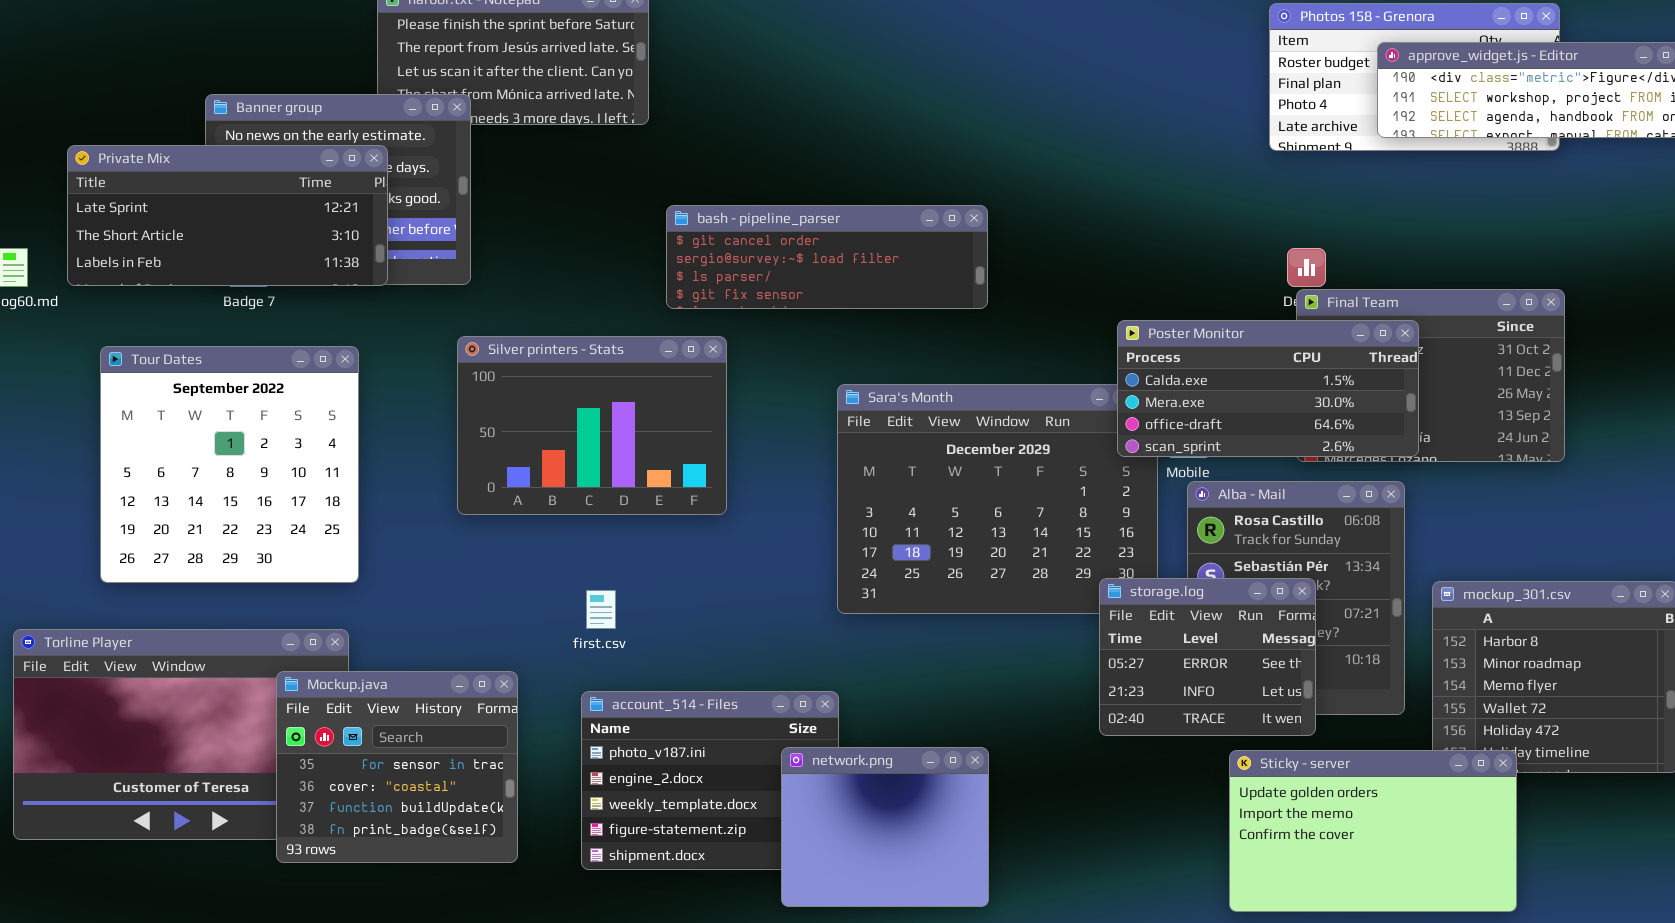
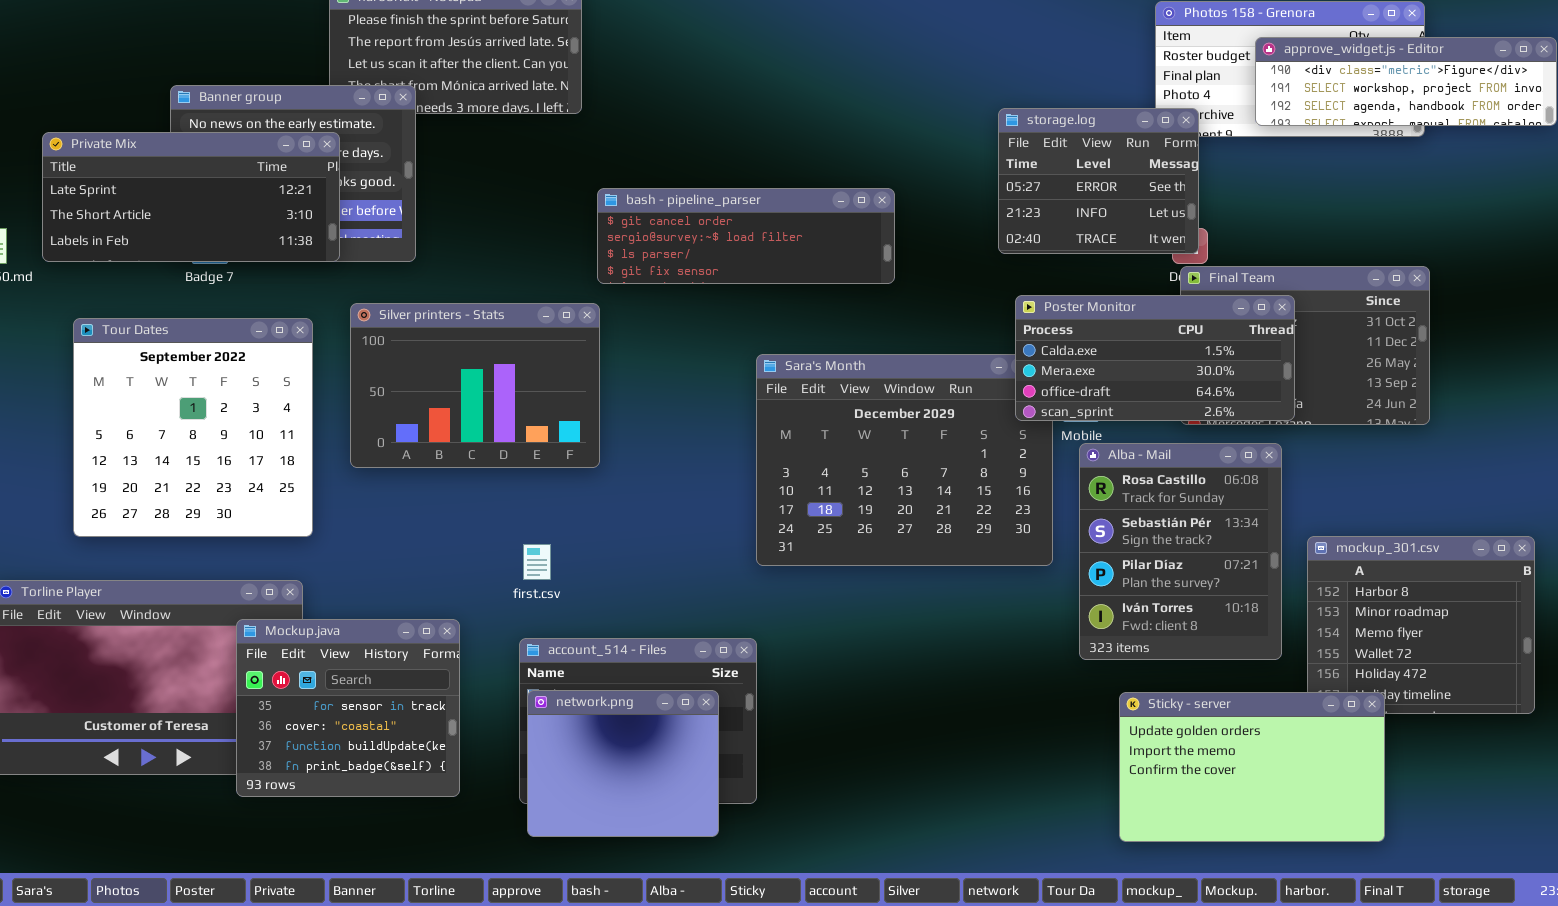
Silver printers - Stats: [457,336,727,515] -> [350,303,600,468], moved
storage.log: [1099,578,1316,736] -> [998,108,1199,254], moved
network.png: [781,747,989,907] -> [527,690,719,837], moved

